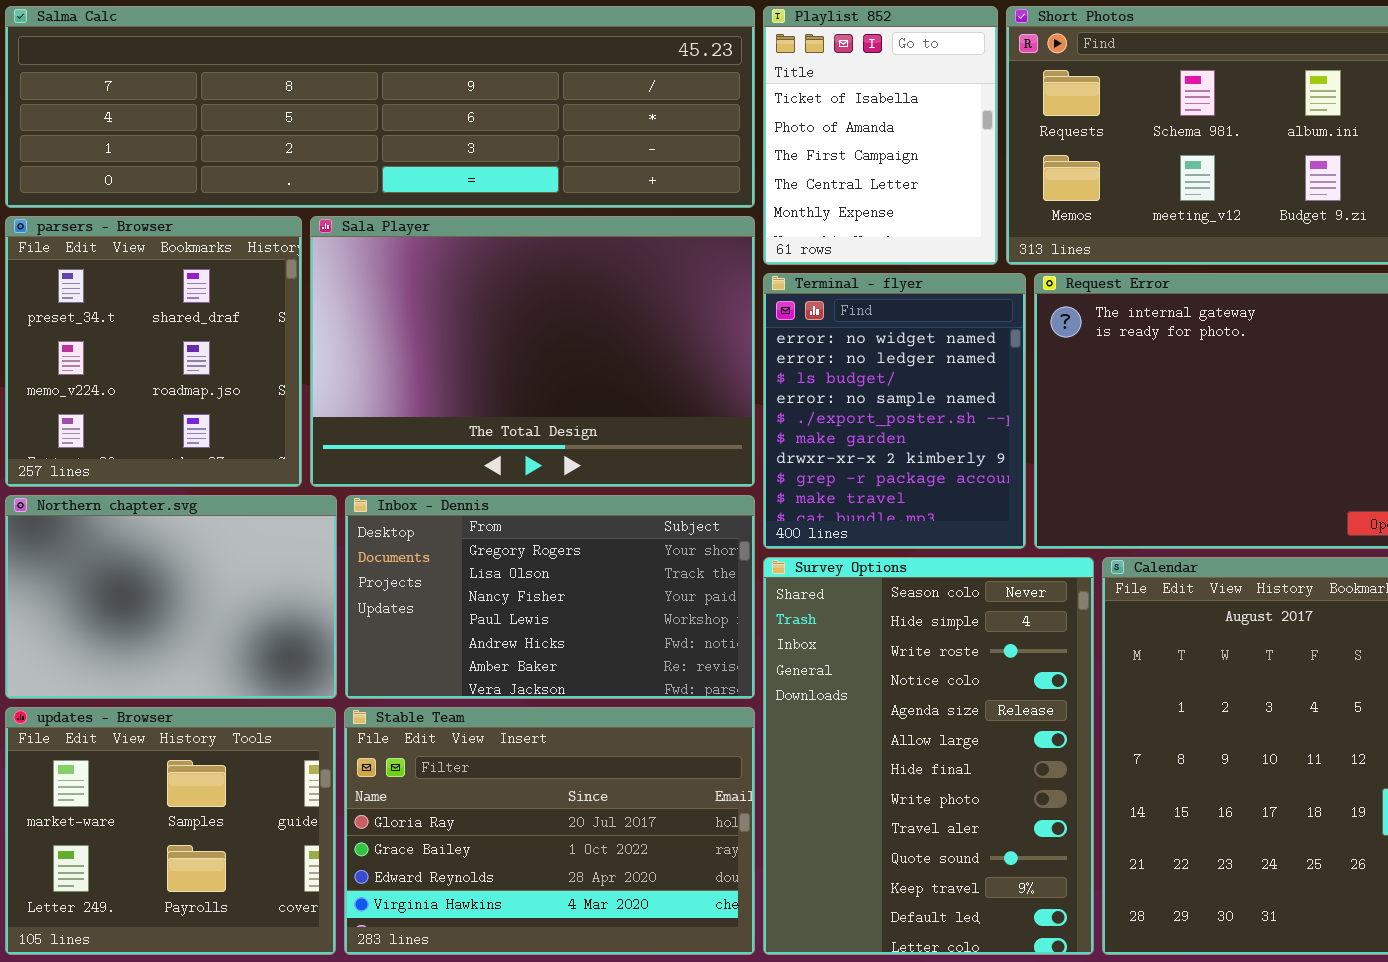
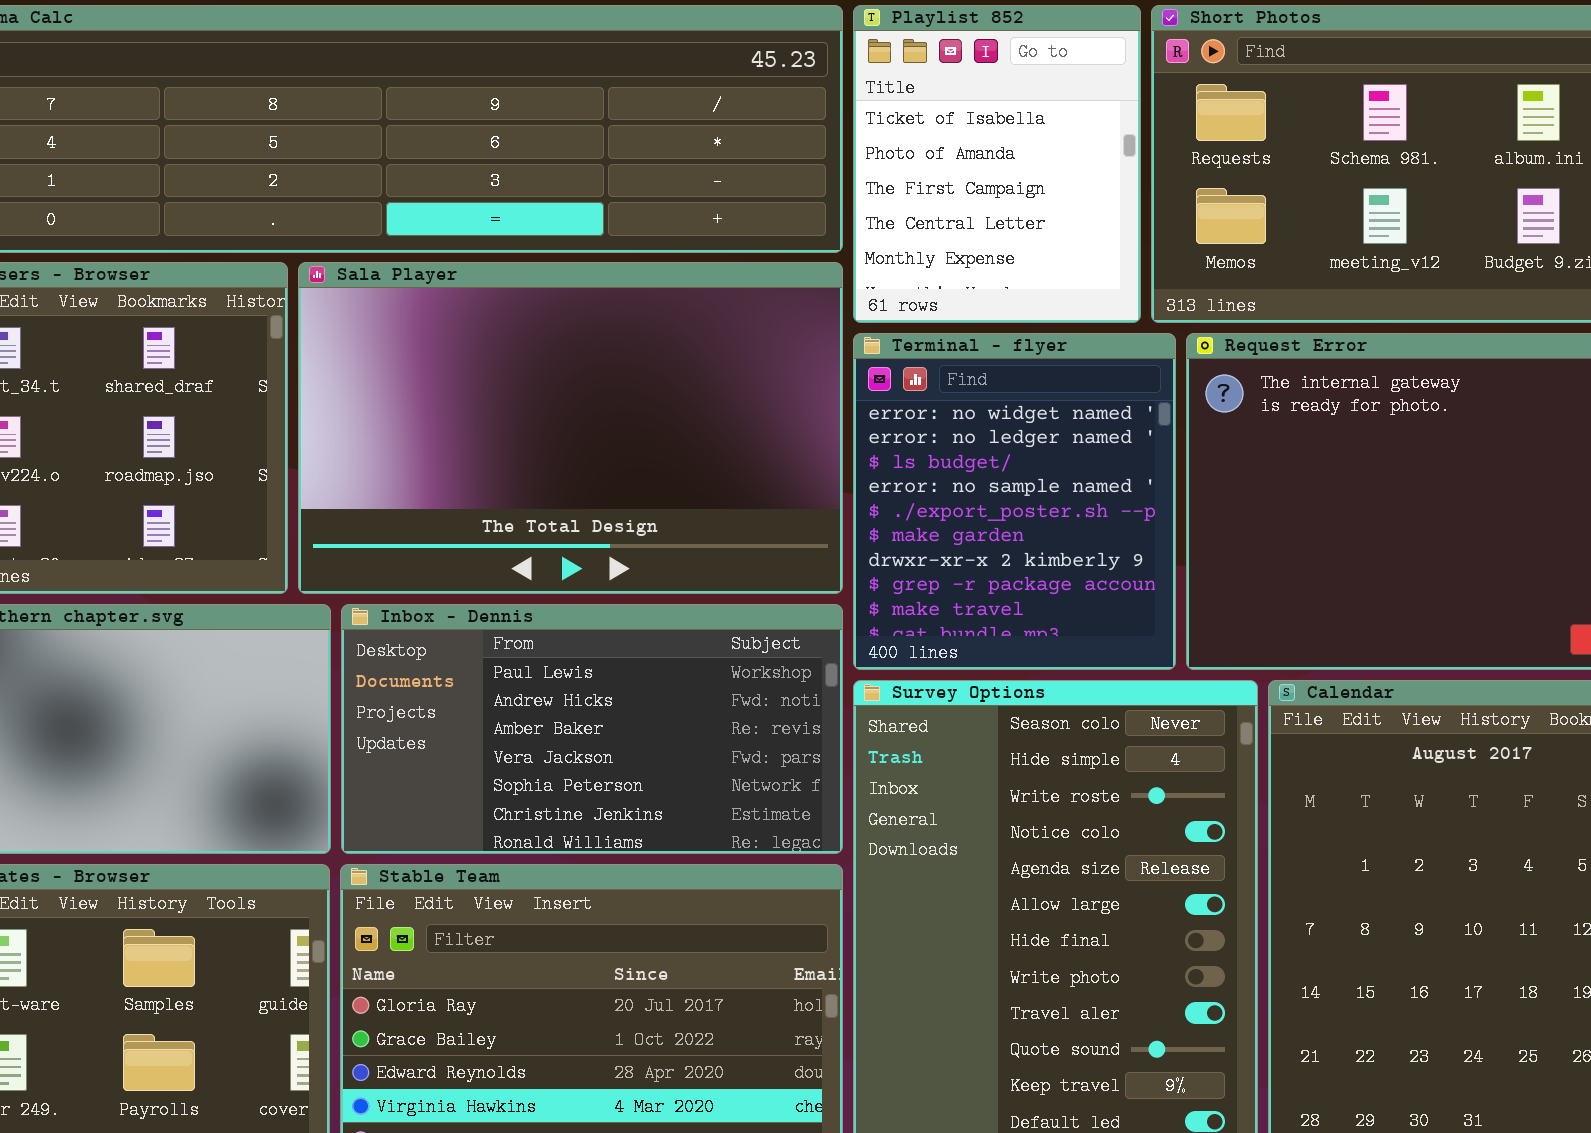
Inbox - Dennis: [345,495,755,699] -> [341,604,843,854], scrolled down 3 rows

